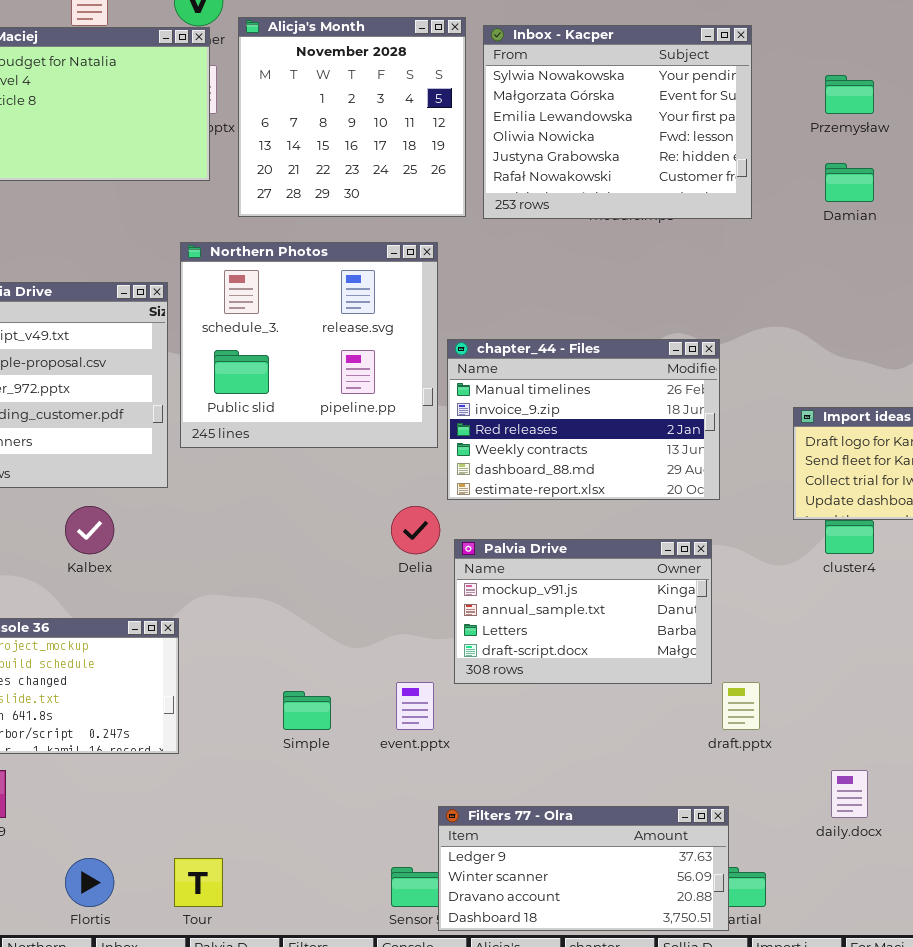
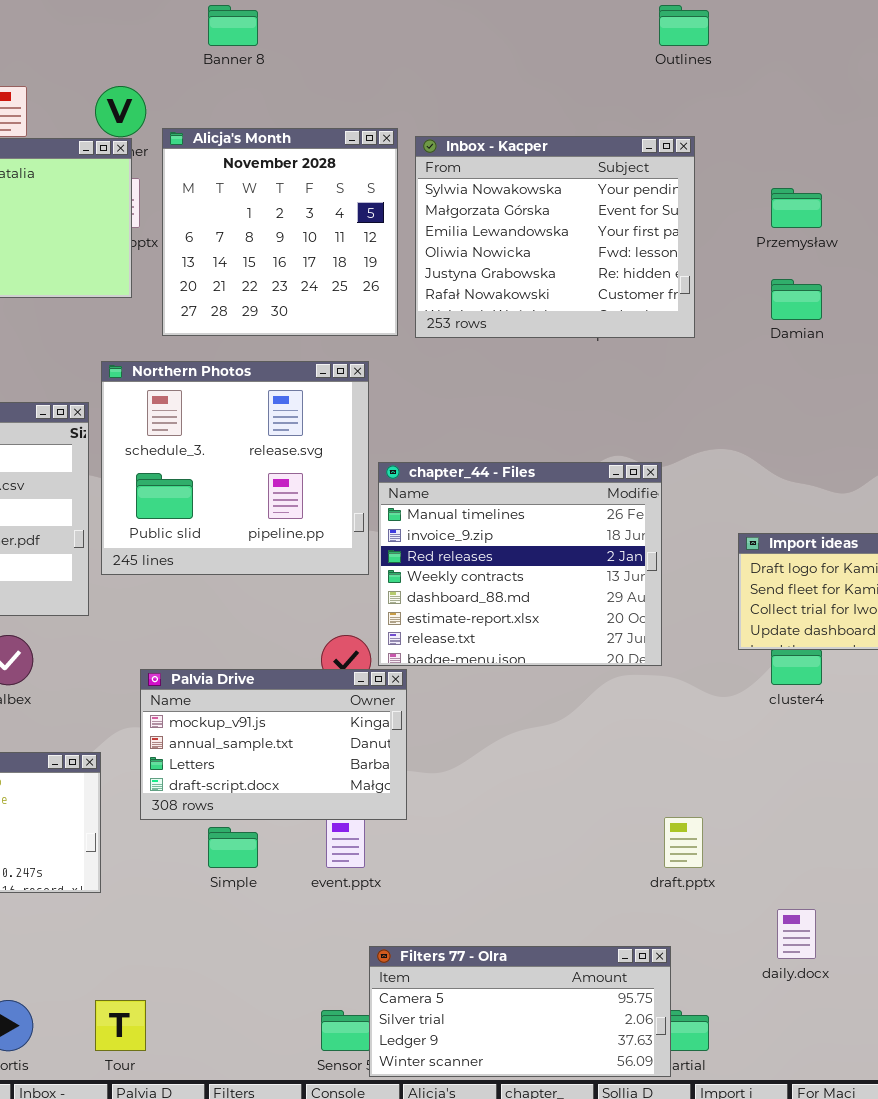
chapter_44 - Files: [447,339,720,500] -> [378,462,662,666], resized
Palvia Drive: [454,539,712,684] -> [140,669,407,820], moved
Filters 77 - Olra: [438,806,729,931] -> [369,946,671,1077], scrolled up 2 rows

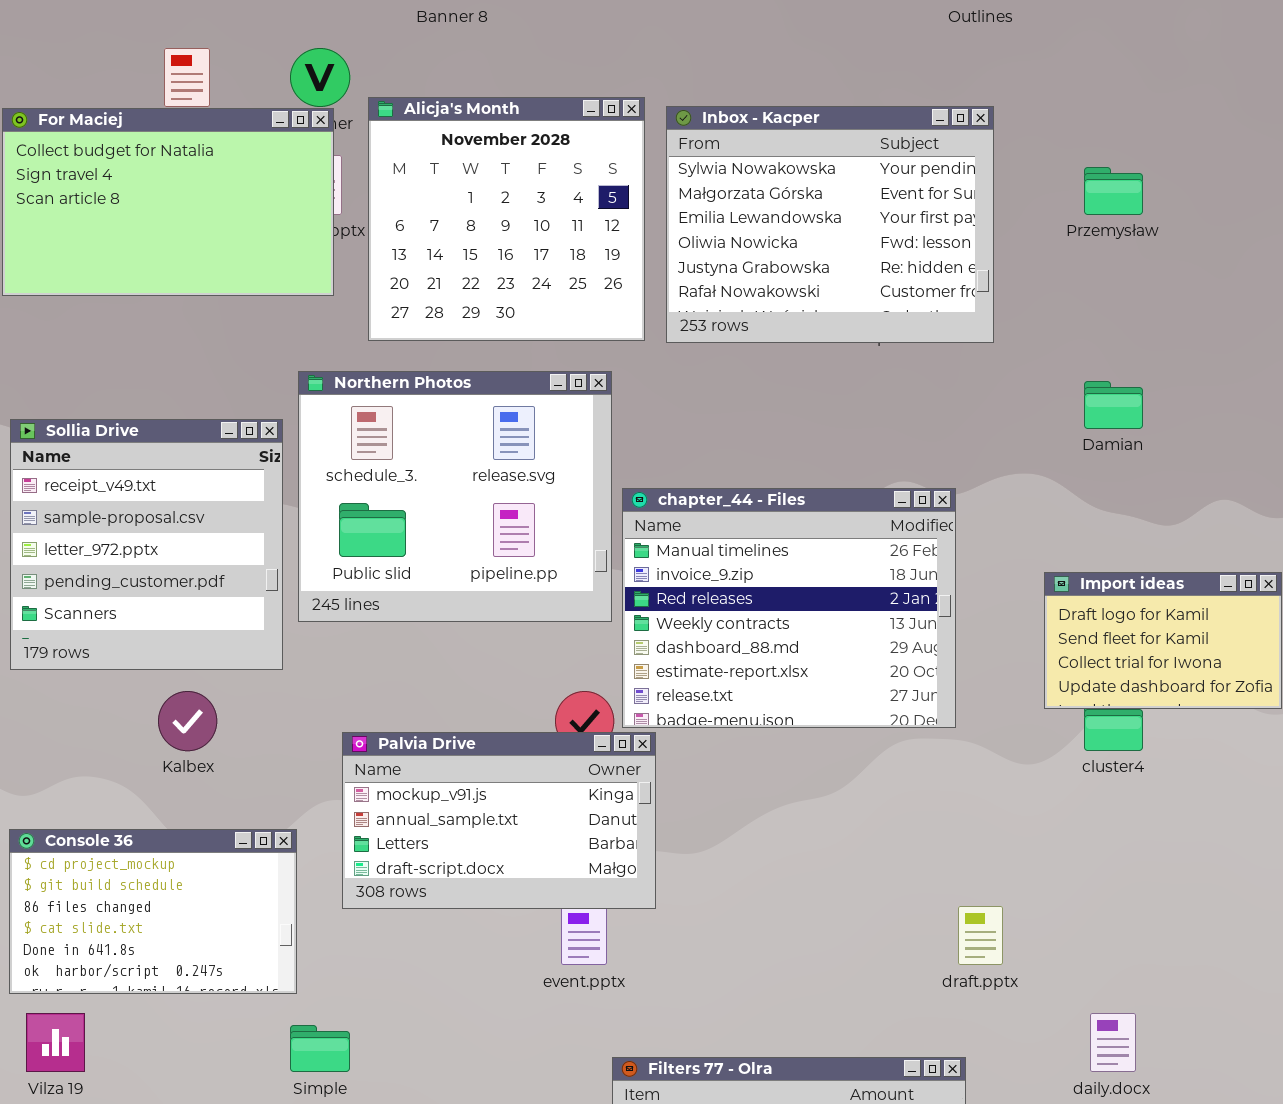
Damian: [771,279,822,320] -> [1084,381,1143,429], moved
Simple: [208,827,258,868] -> [290,1025,350,1072], moved

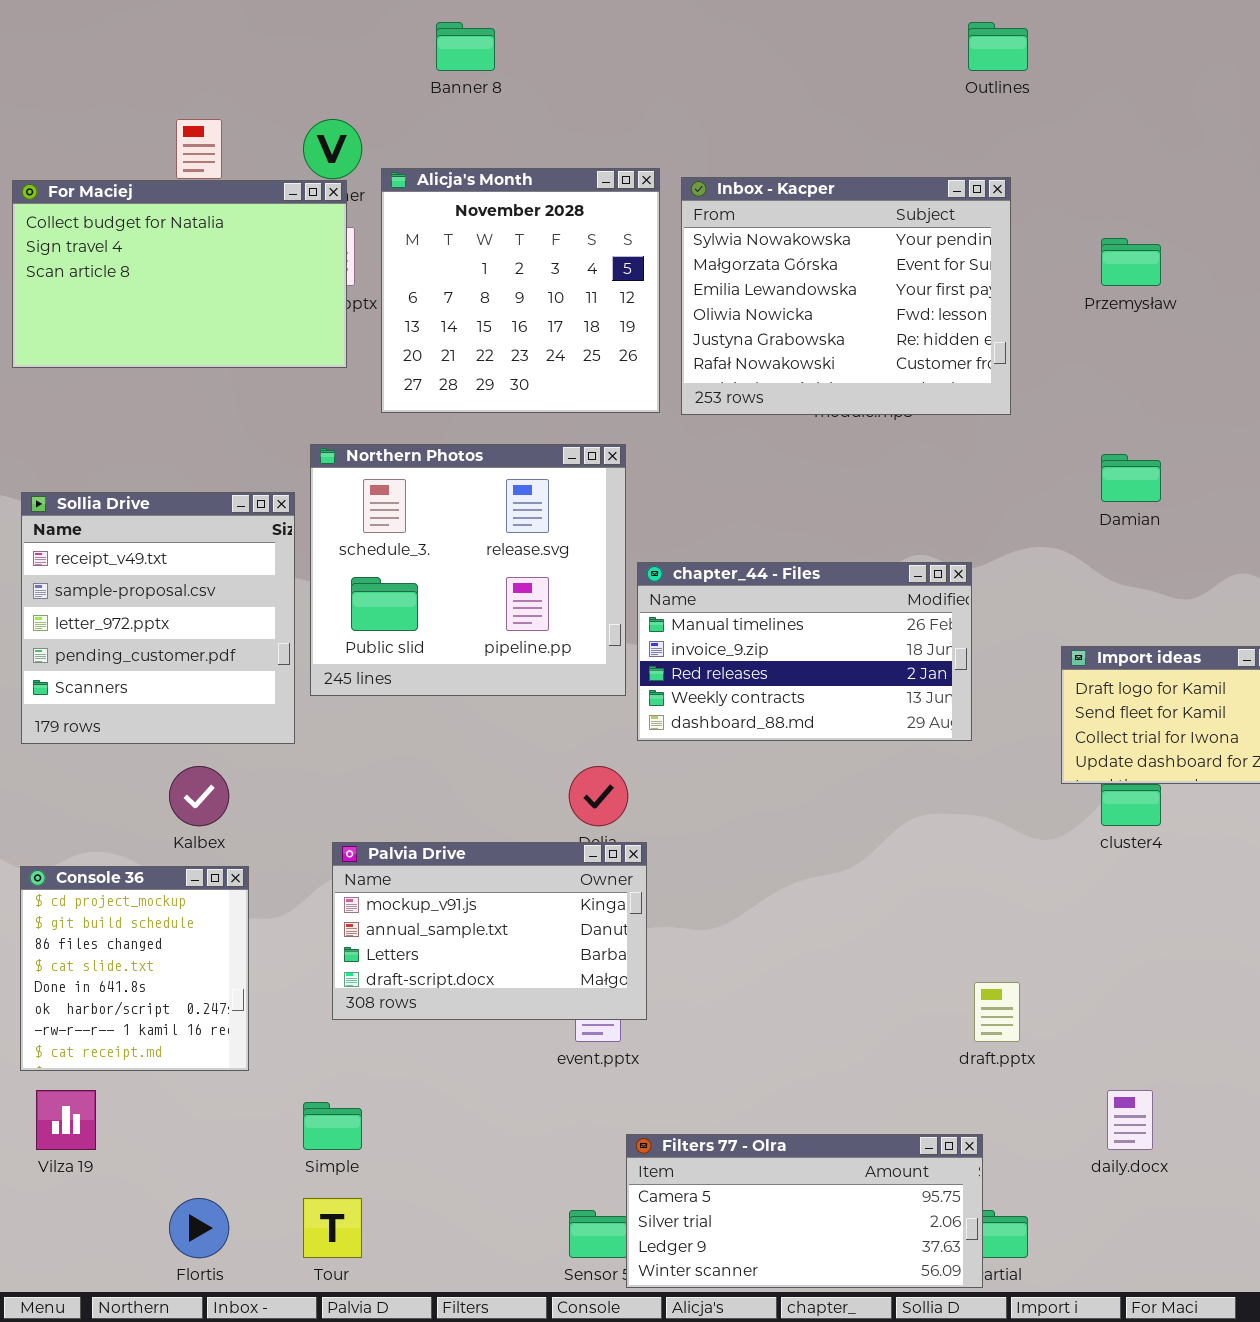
chapter_44 - Files: [622,488,956,728] -> [637,562,972,741], resized
Palvia Drive: [342,732,656,909] -> [332,842,647,1020], moved
Console 36: [9,829,297,994] -> [20,866,249,1071], resized

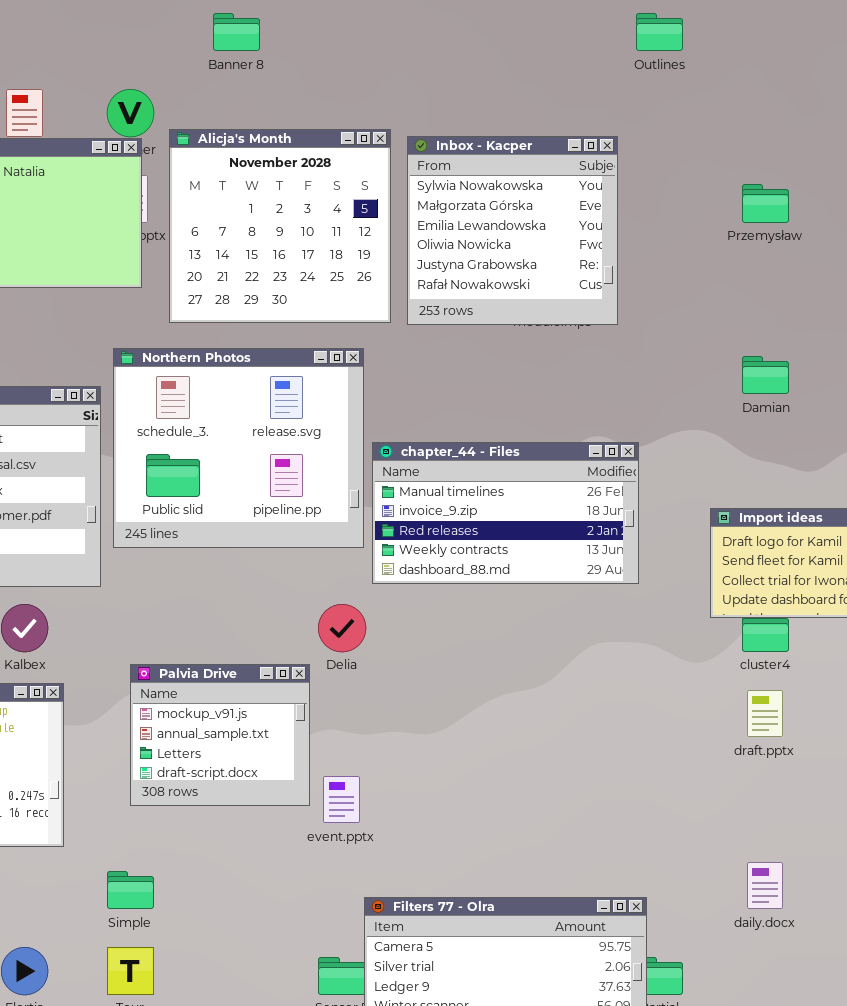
Inbox - Kacper: [681,177,1011,415] -> [407,136,618,325], resized
Palvia Drive: [332,842,647,1020] -> [130,664,310,806], resized
draft.pptx: [974,982,1020,1042] -> [747,690,783,737], moved

